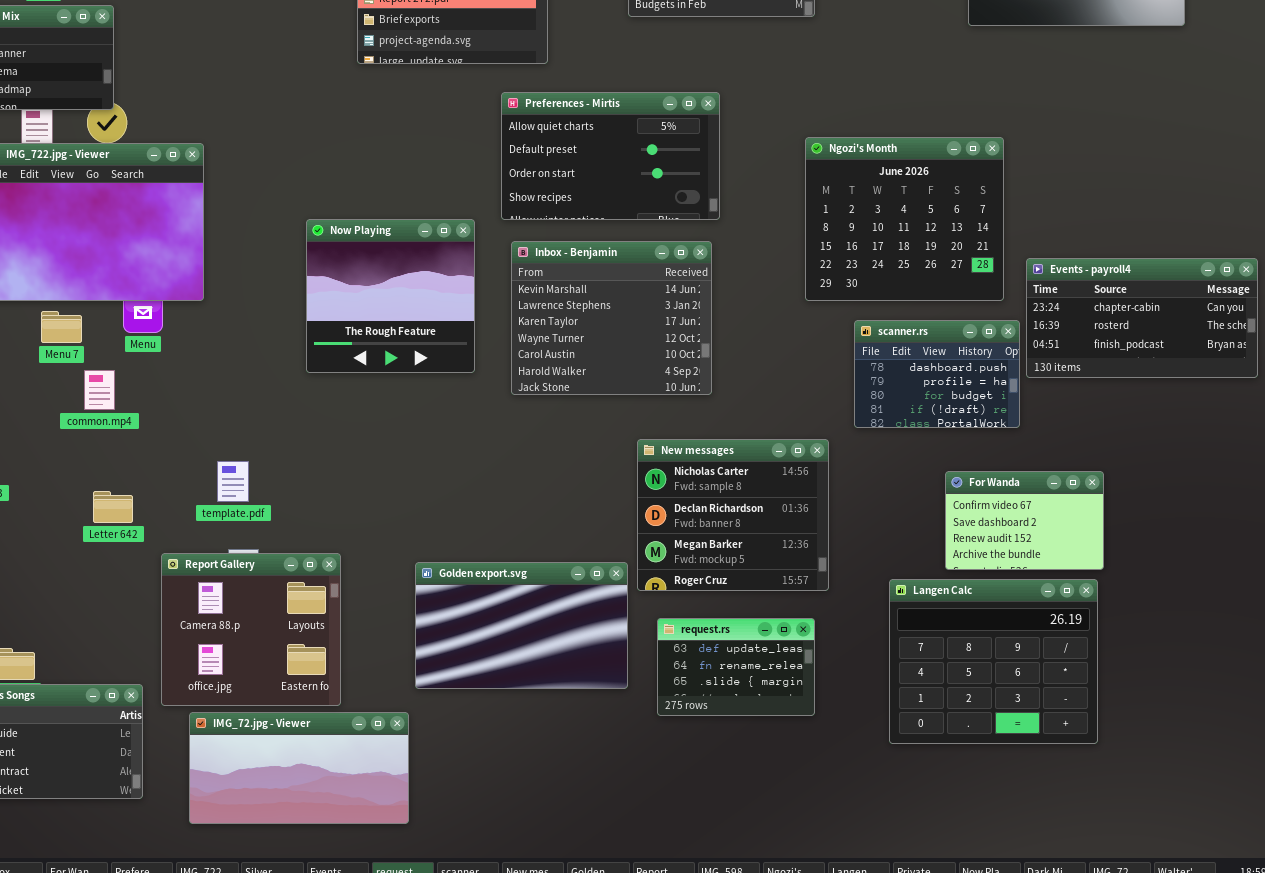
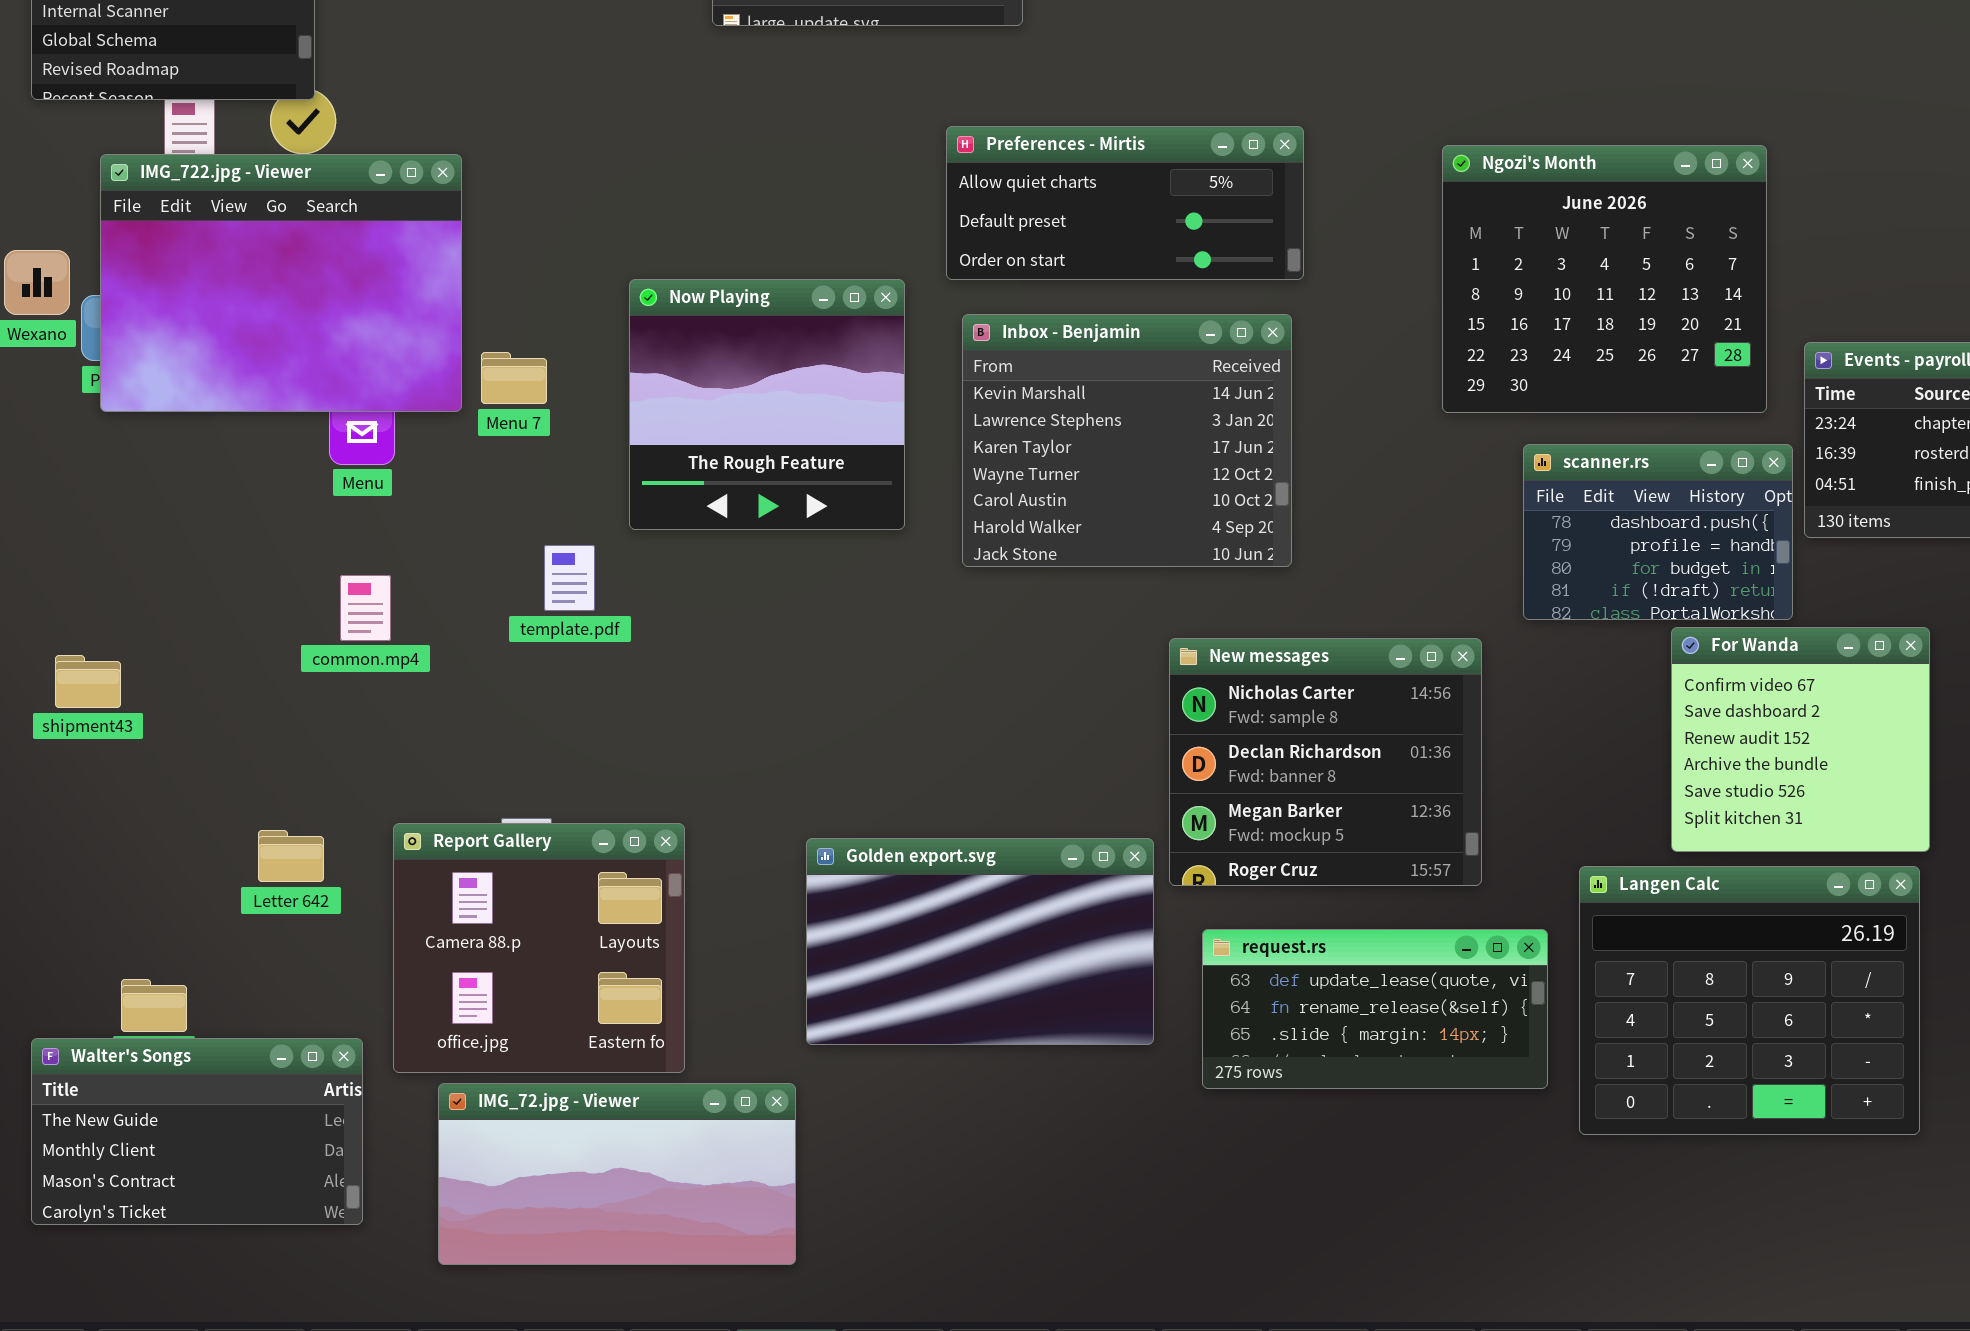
Preferences - Mirtis: [501,92,720,220] -> [946,126,1304,280], resized
Menu 7: [41,311,82,343] -> [481,352,547,404], moved
common.mp4: [84,370,115,410] -> [340,575,391,641], moved
template.pdf: [217,461,249,502] -> [544,545,595,611], moved
For Wanda: [945,471,1104,570] -> [1671,627,1930,852], resized
Letter 642: [93,491,133,523] -> [258,830,324,882], moved
request.rs: [657,618,815,716] -> [1202,929,1548,1089], resized

